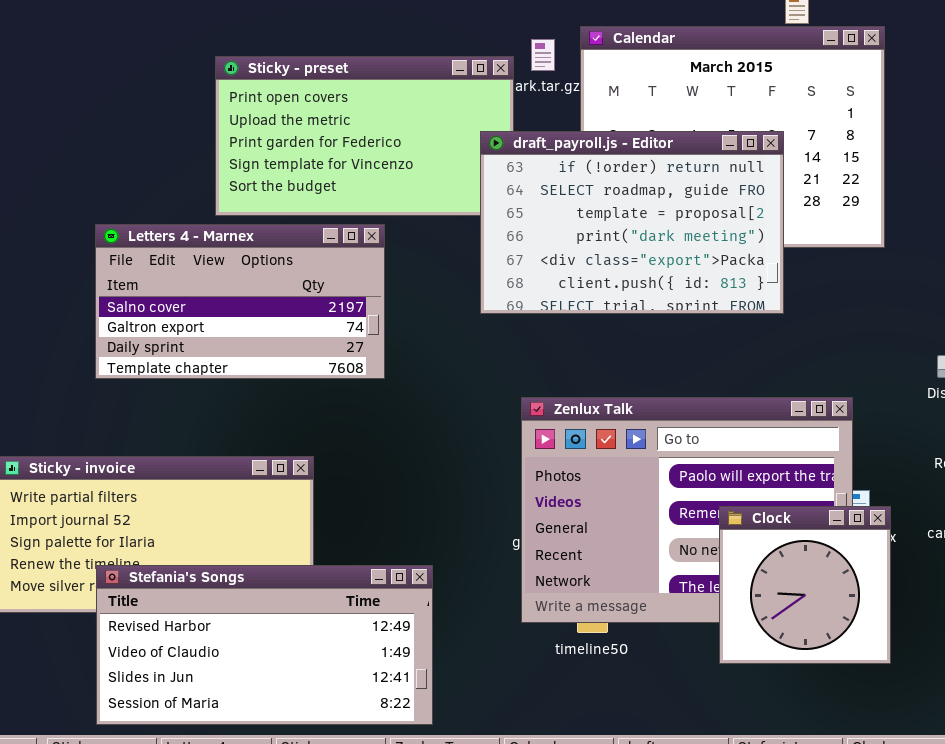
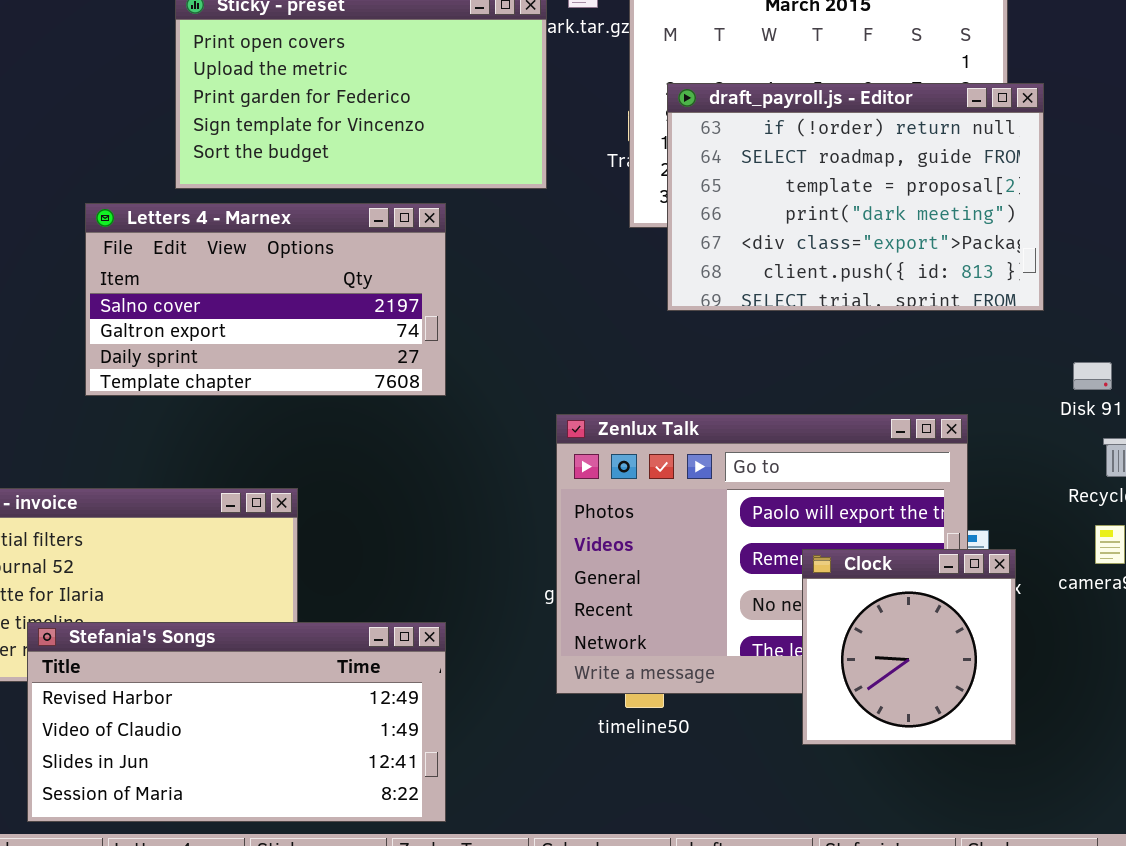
draft_payroll.js - Editor: [480,131,784,314] -> [667,83,1044,311], moved
Letters 4 - Marnex: [95,224,385,379] -> [85,203,446,396], moved

